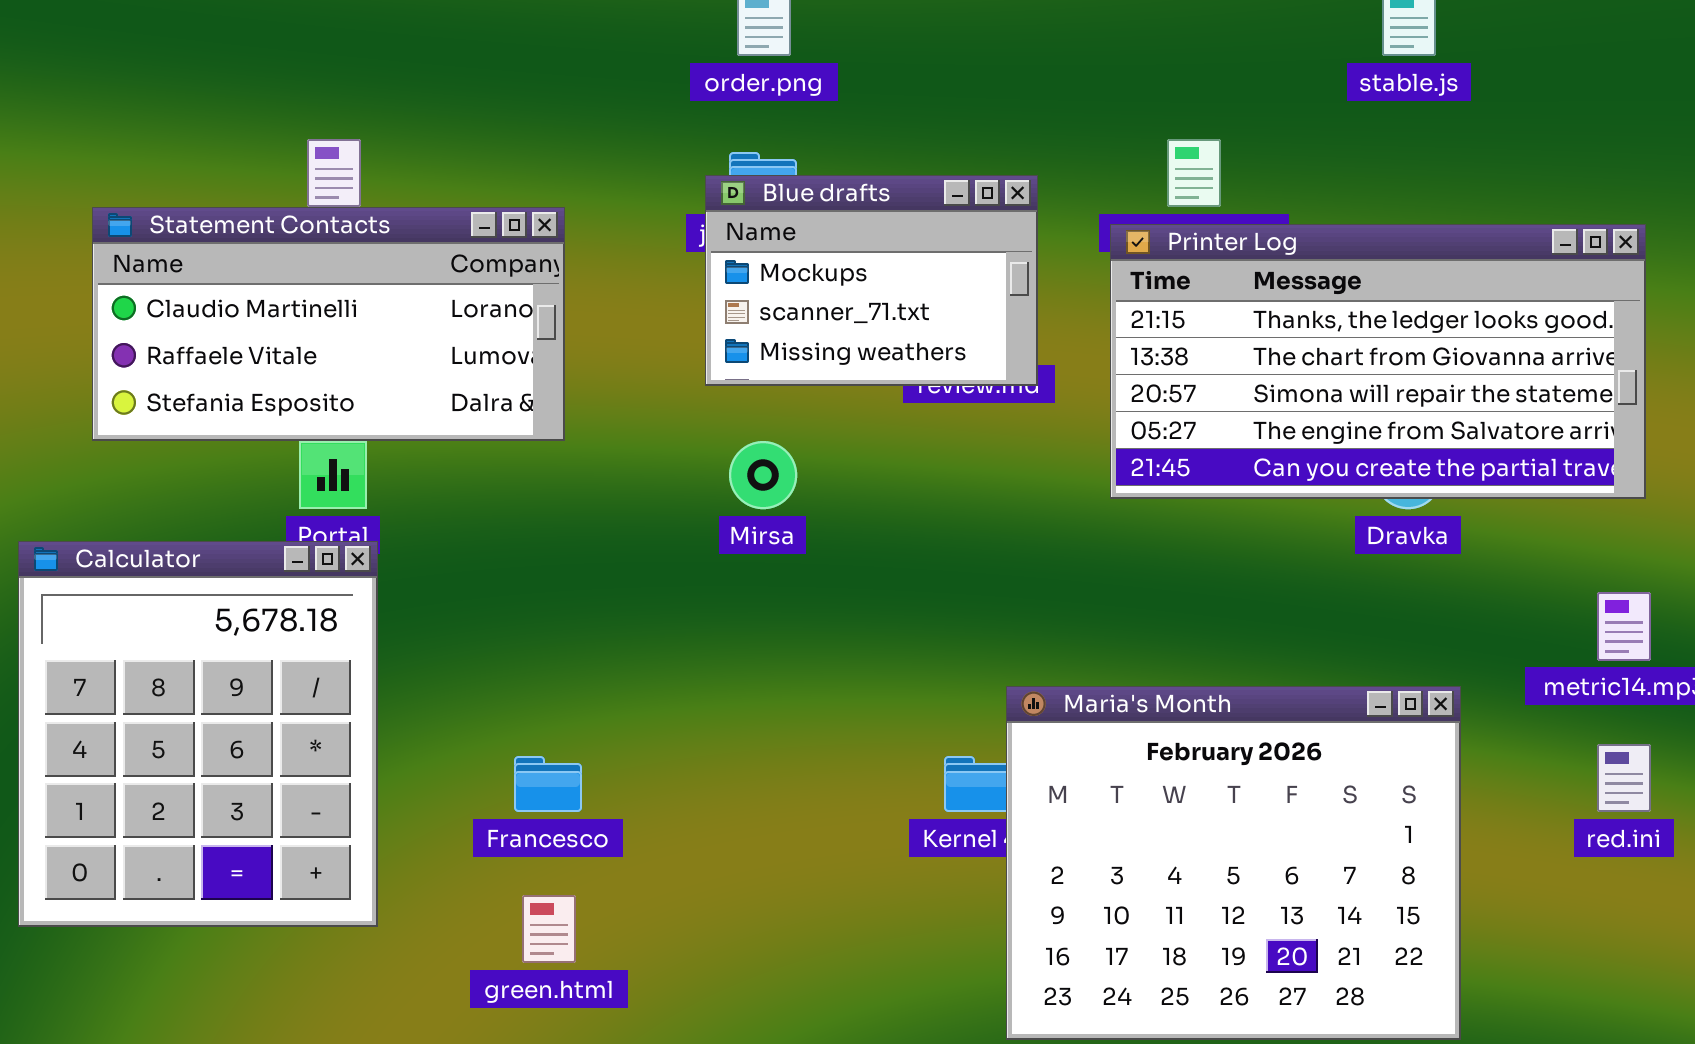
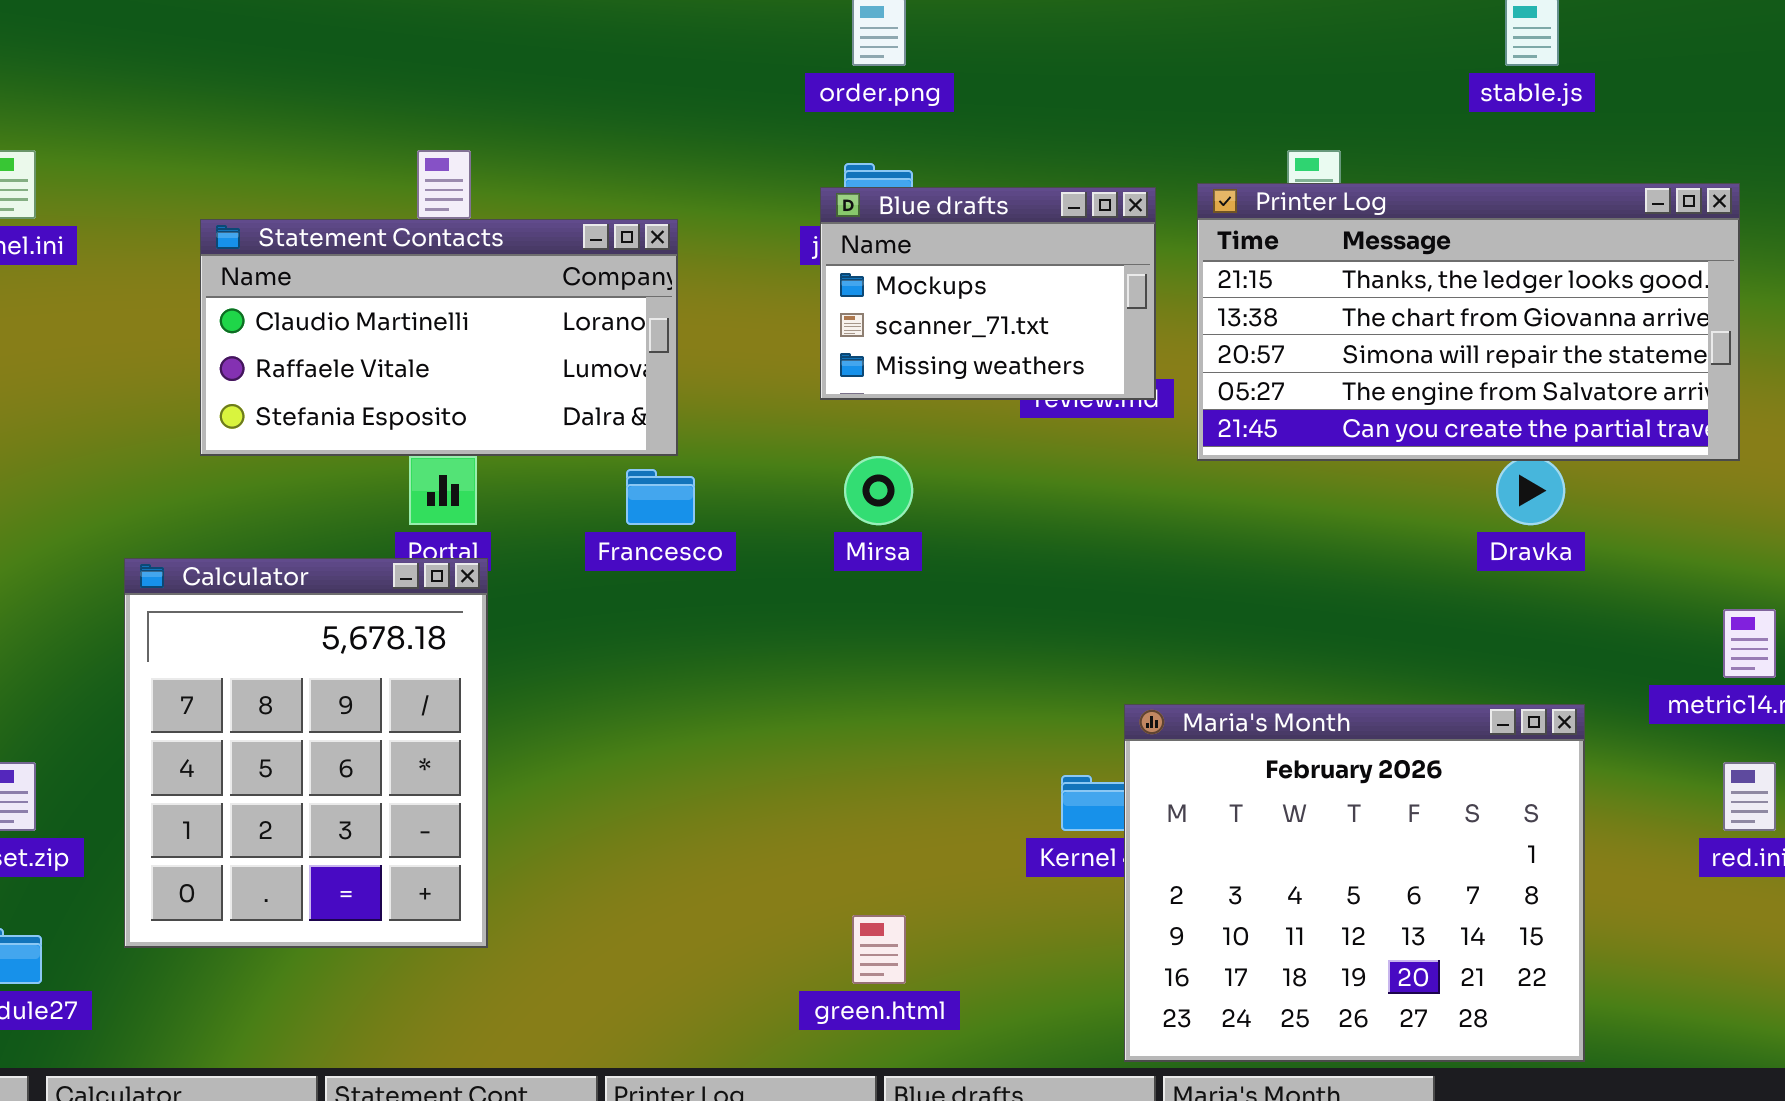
Printer Log: [1110,224,1646,499] -> [1197,183,1740,461], moved
Francesco: [514,756,582,812] -> [626,469,695,525], moved
green.html: [522,895,576,963] -> [852,915,906,984], moved

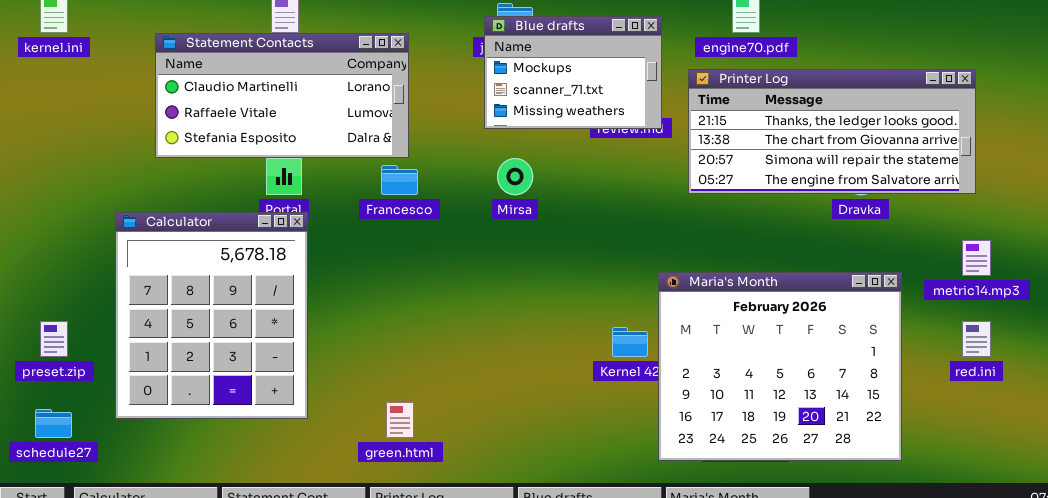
Printer Log: [1197,183,1740,461] -> [688,69,976,194], moved, resized
Maria's Month: [1124,704,1585,1062] -> [658,272,902,461], moved
green.html: [852,915,906,984] -> [386,402,414,438], moved

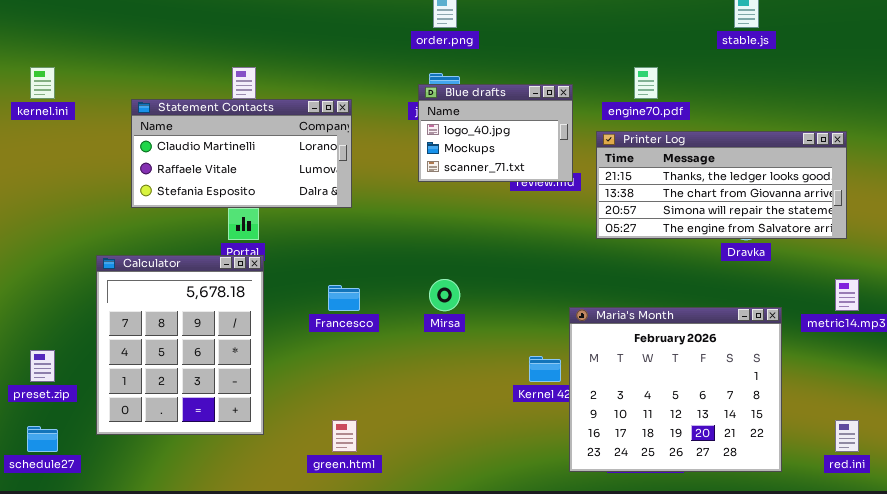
Blue drafts: [484,16,662,129] -> [418,84,573,182], scrolled up 1 row
Mirsa: [497,158,533,195] -> [429,279,460,311], moved
Francesco: [381,165,418,195] -> [328,285,360,311], moved
red.ini: [962,321,991,357] -> [835,420,859,452], moved

